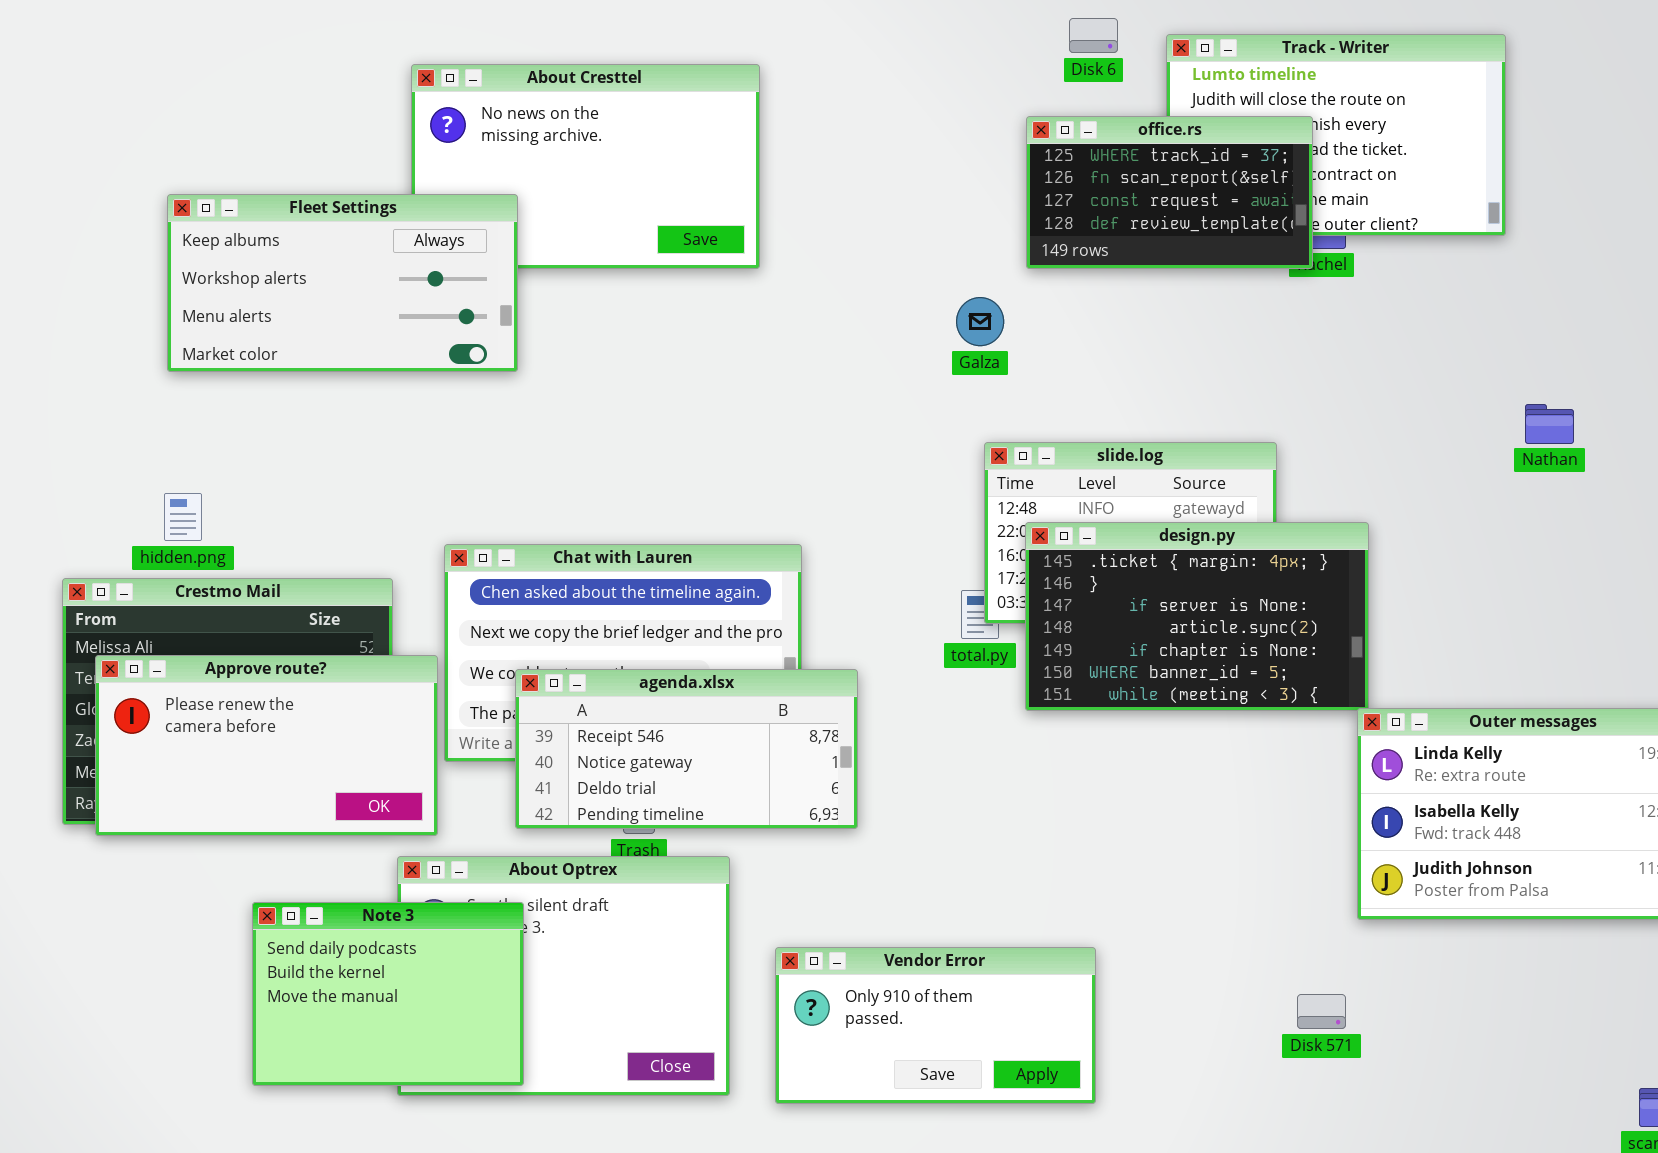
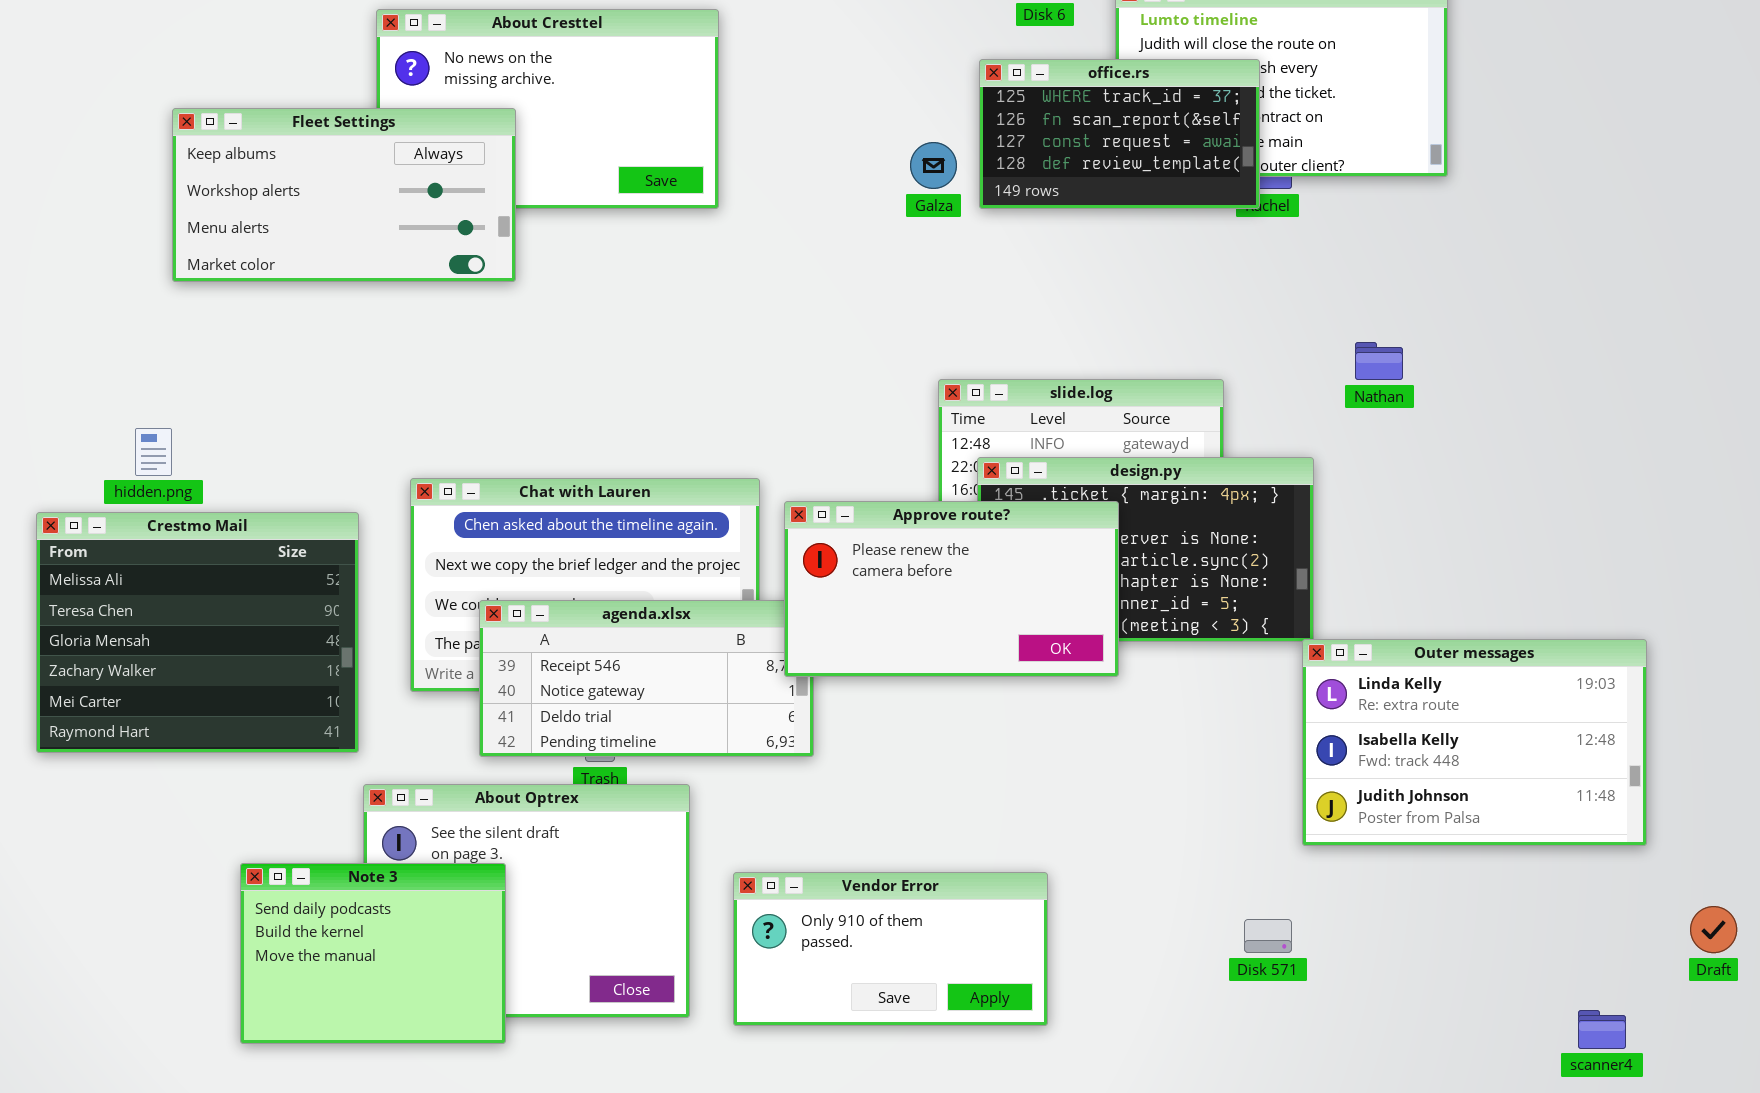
Fleet Settings: [167,194,518,372] -> [172,108,516,282], moved
Galza: [956,297,1004,346] -> [910,142,957,189], moved
Nathan: [1525,404,1574,444] -> [1355,342,1403,380], moved
Approve route?: [95,655,438,836] -> [784,501,1119,677], moved
Note 3: [252,902,524,1086] -> [240,863,506,1044], moved

